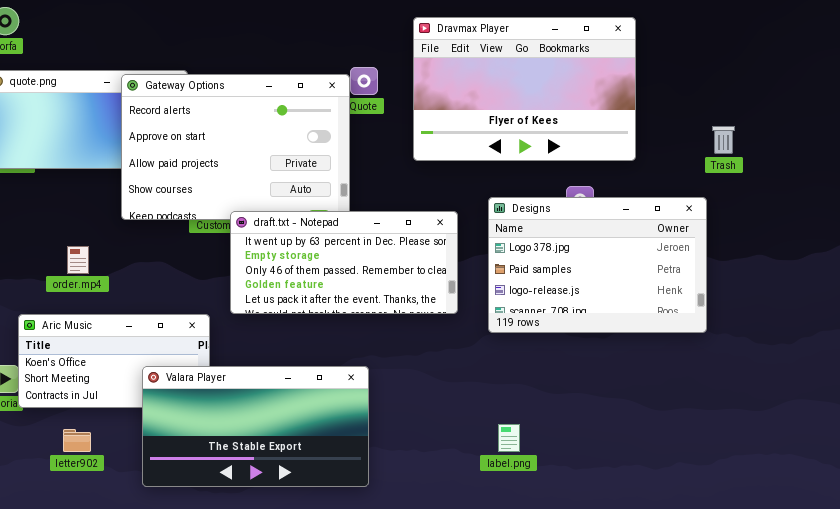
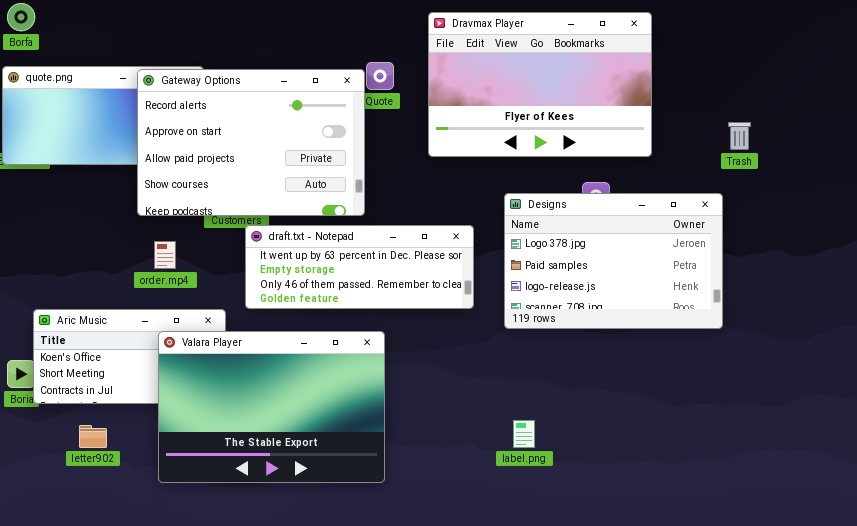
draft.txt - Notepad: [230,211,458,314] -> [245,225,474,309], resized
order.mp4: [67,246,89,274] -> [154,241,176,269], moved
Valara Player: [142,366,369,487] -> [158,331,385,483], resized

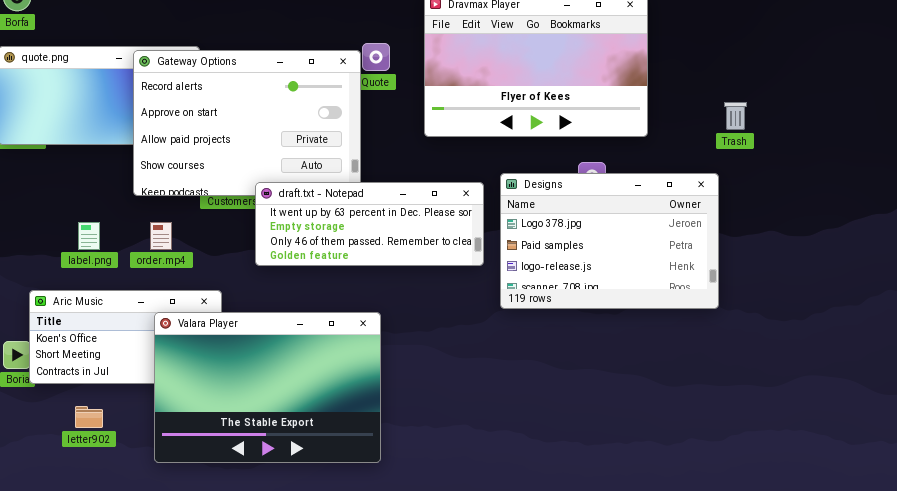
draft.txt - Notepad: [245,225,474,309] -> [255,182,484,266], moved
label.png: [513,420,535,448] -> [78,222,100,250], moved

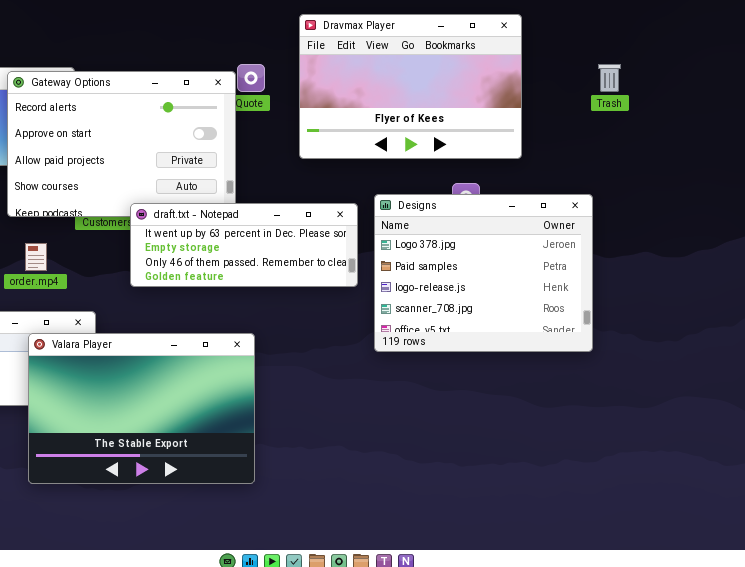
Trash: [724,102,747,130] -> [598,64,621,92], moved
Designs: [500,173,719,309] -> [374,194,593,352], resized

